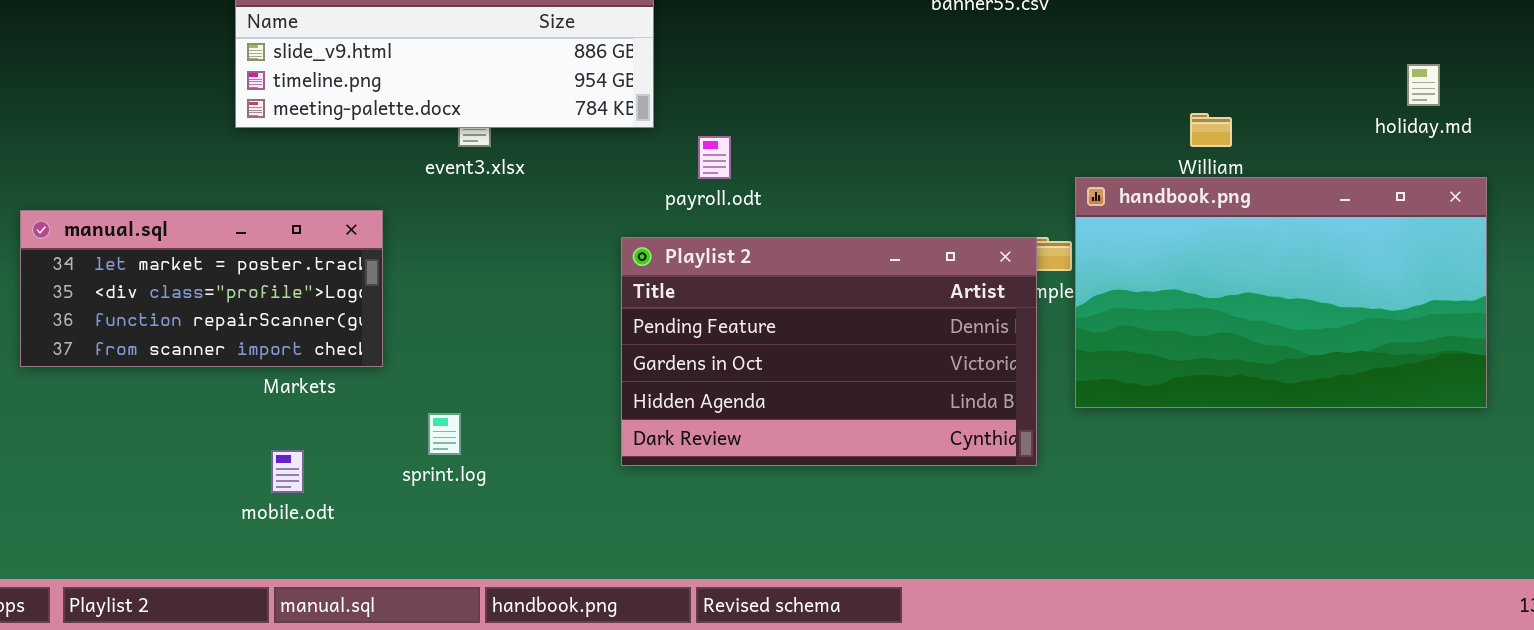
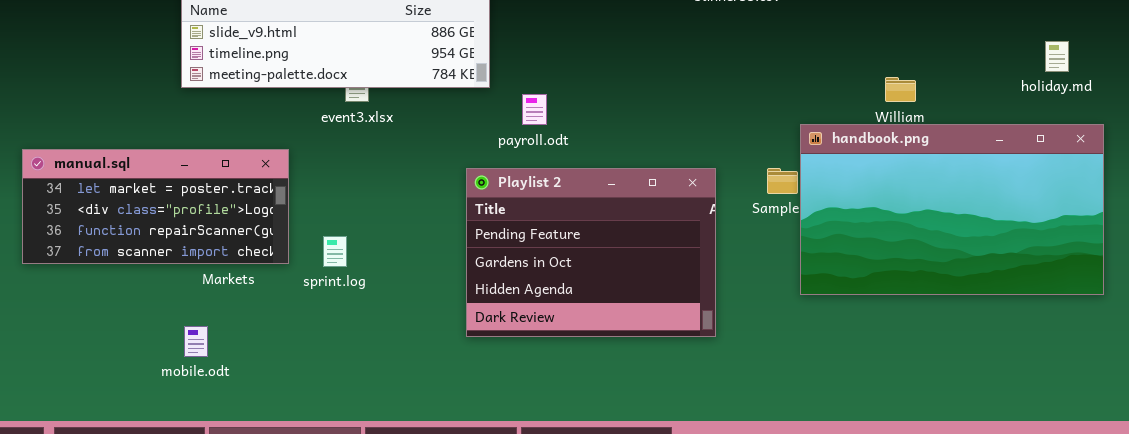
Playlist 2: [621,237,1037,466] -> [466,168,716,337], resized
sprint.log: [428,413,461,455] -> [323,236,347,267], moved
mobile.odt: [271,450,304,493] -> [184,326,208,357], moved

